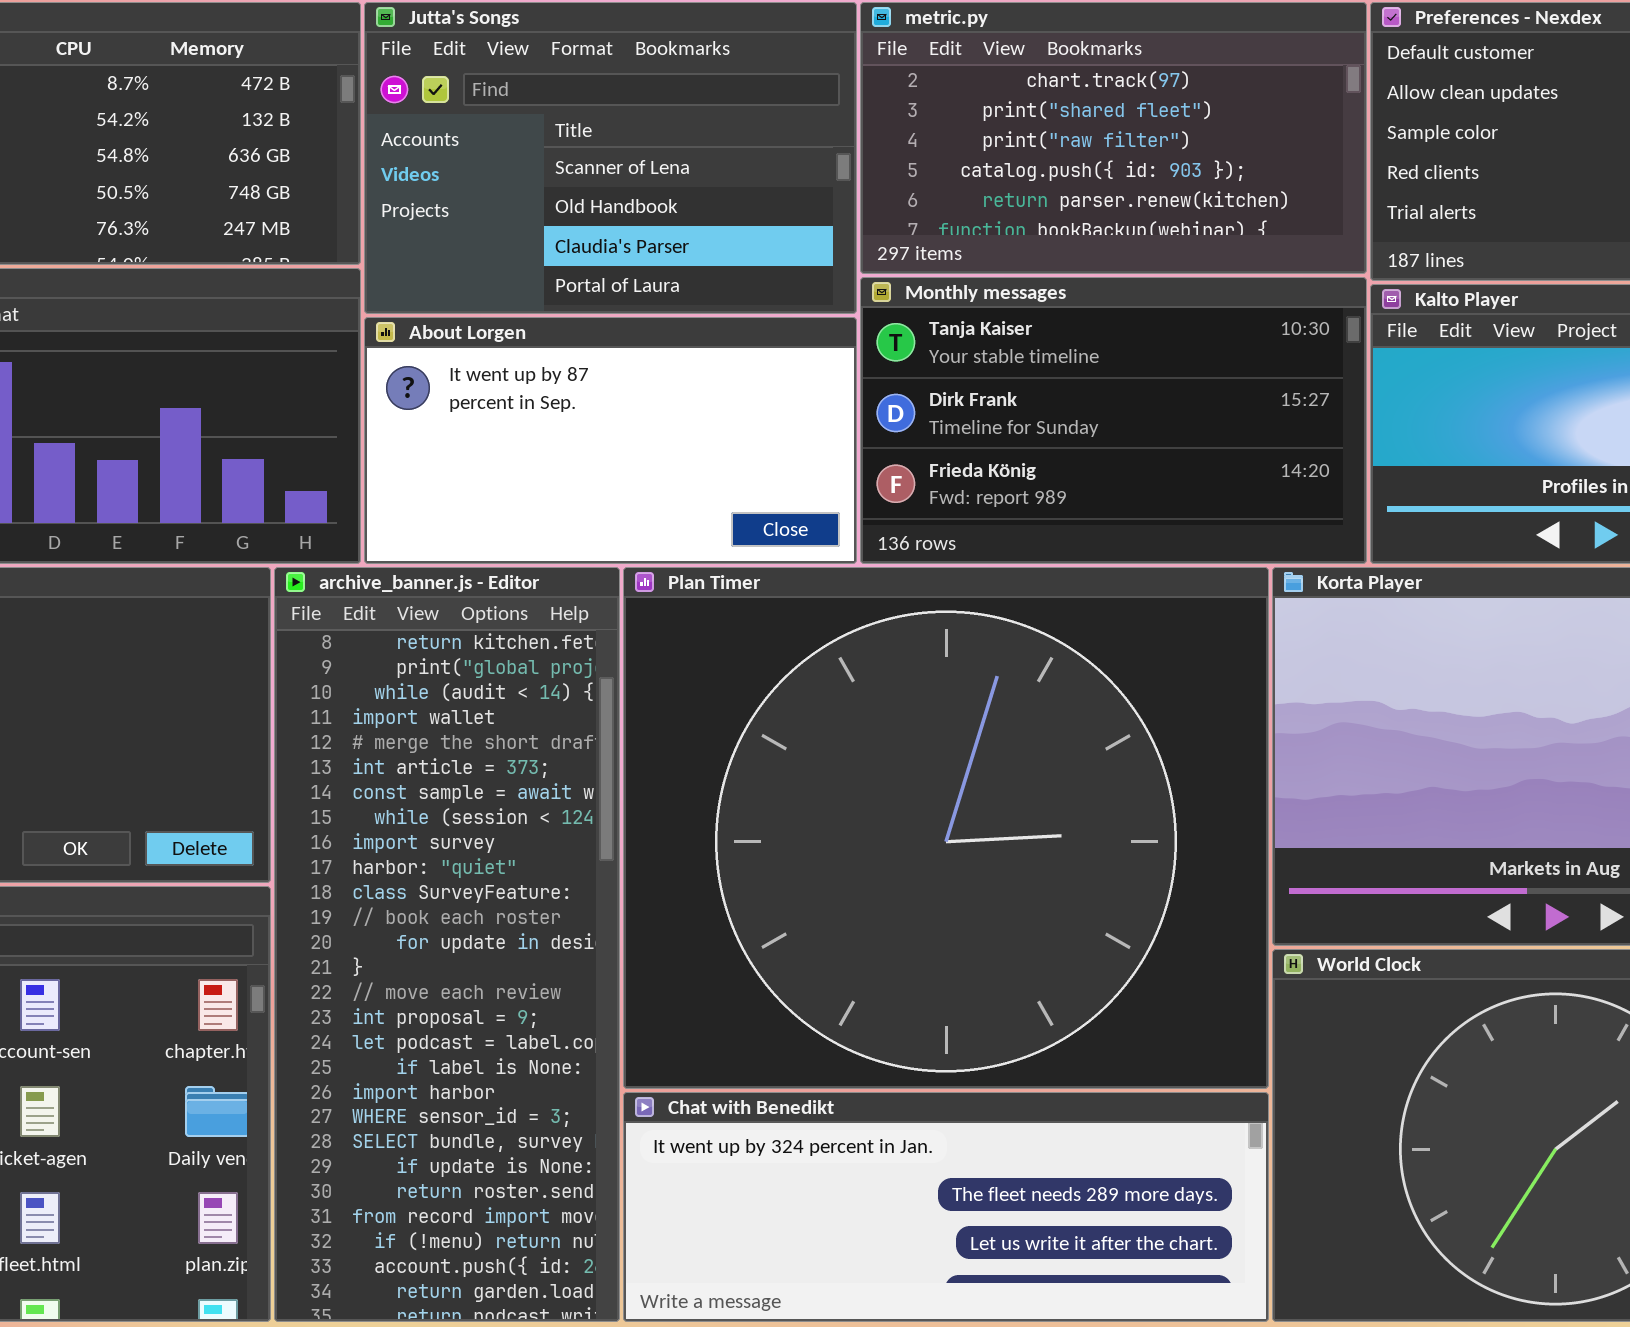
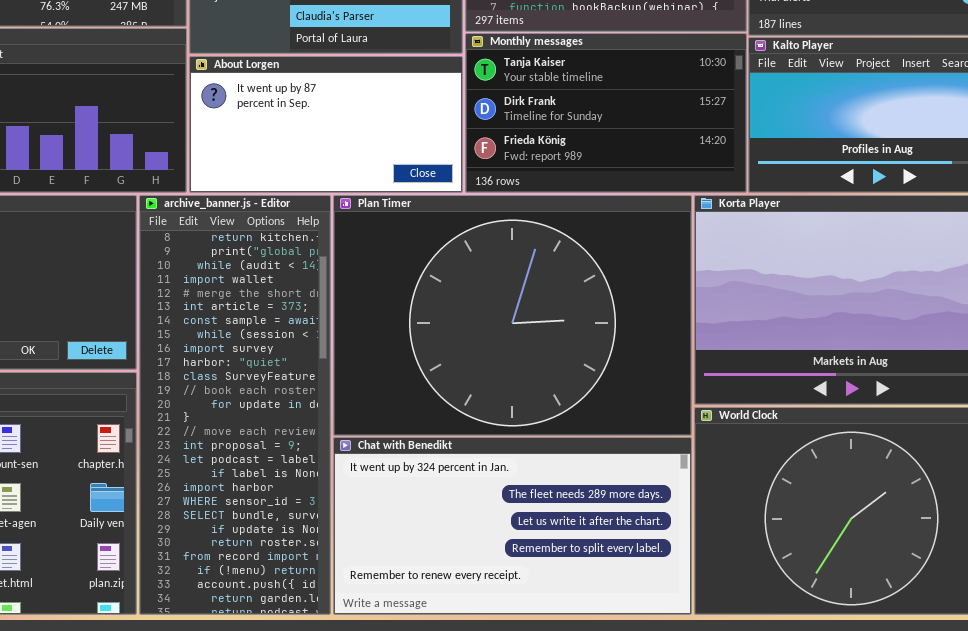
Plan Timer: [623,567,1269,1089] -> [333,195,692,436], resized
Chat with Benedikt: [623,1092,1269,1322] -> [333,437,692,615], resized

